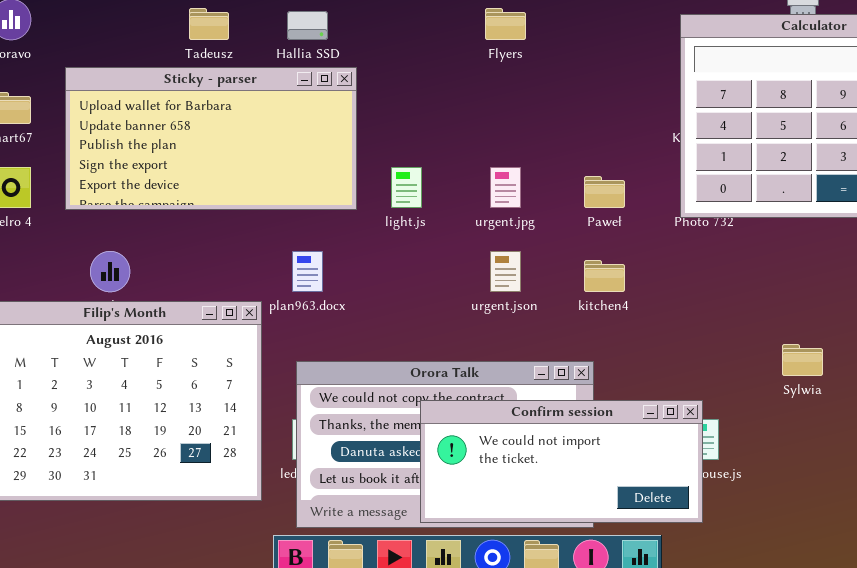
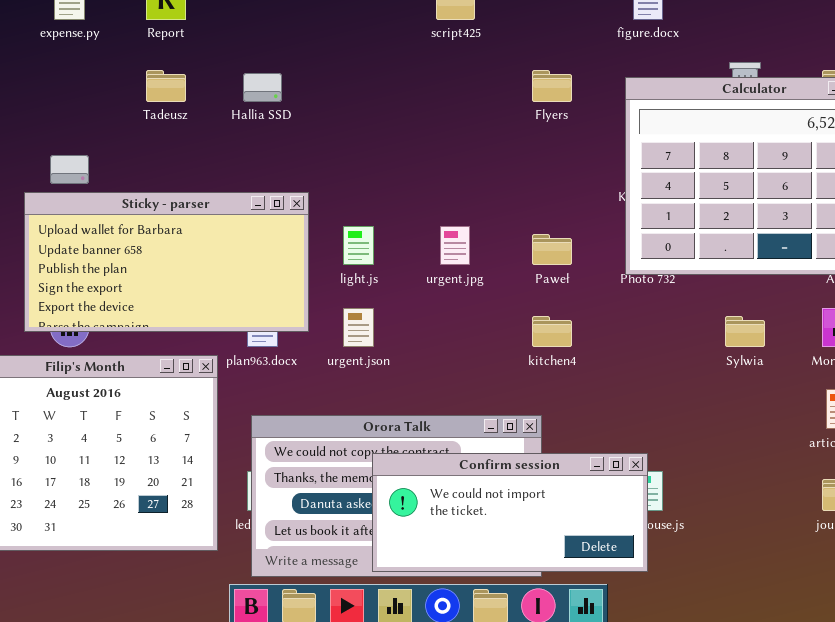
Flyers: [485,8,526,40] -> [532,70,572,102], moved
Sticky - parser: [65,67,357,210] -> [24,192,309,332], moved
urgent.json: [490,251,521,292] -> [343,308,374,347], moved
Sylwia: [782,344,823,376] -> [725,316,765,347], moved

